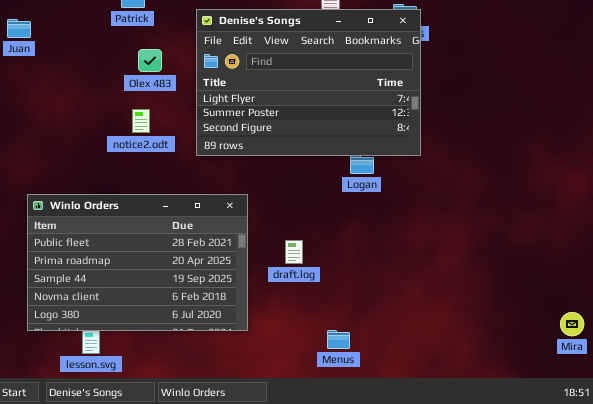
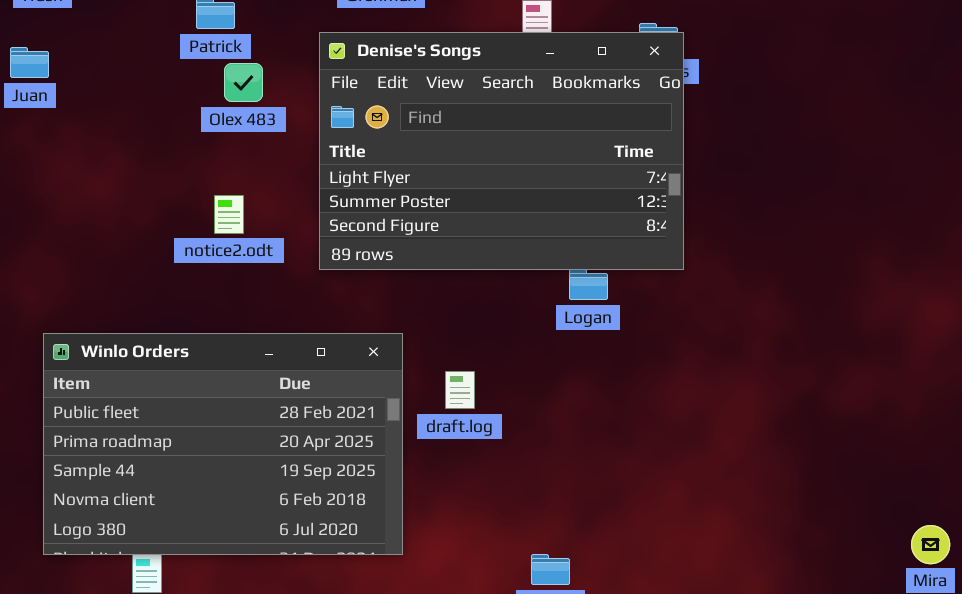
Olex 483: [138,49,162,72] -> [224,63,263,102], moved
draft.log: [285,240,303,264] -> [445,371,475,409], moved

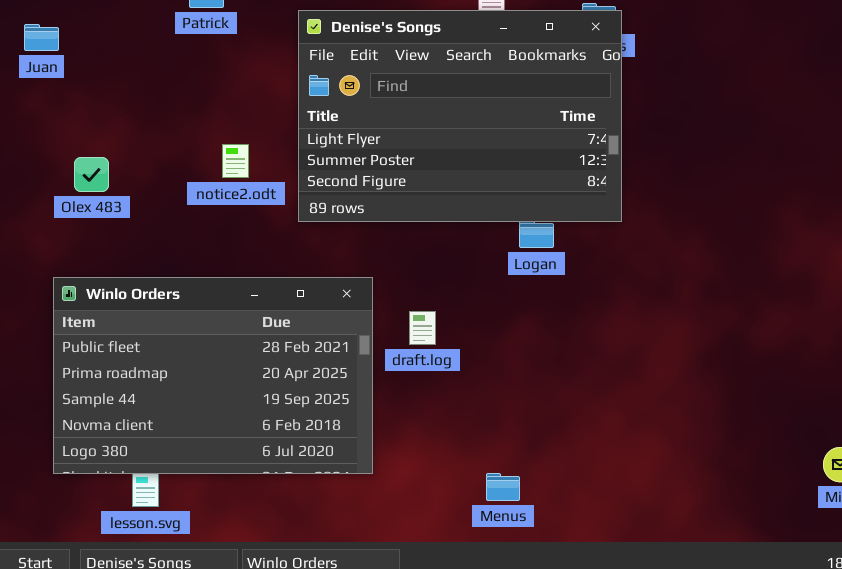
Olex 483: [224,63,263,102] -> [74,157,109,192], moved
notice2.odt: [214,195,244,234] -> [222,144,249,178], moved

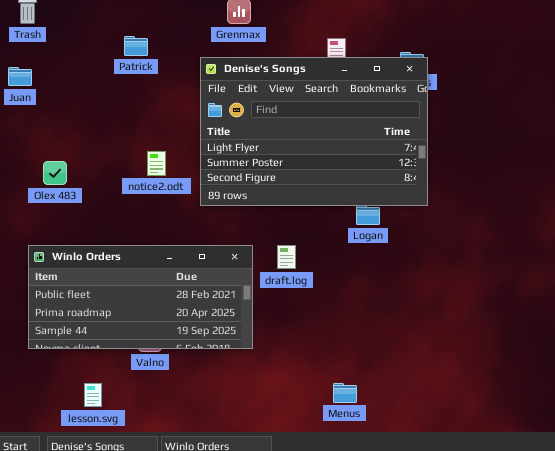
Winlo Orders: [53,277,373,474] -> [28,245,253,349], resized
draft.log: [409,311,436,345] -> [277,245,296,269], moved

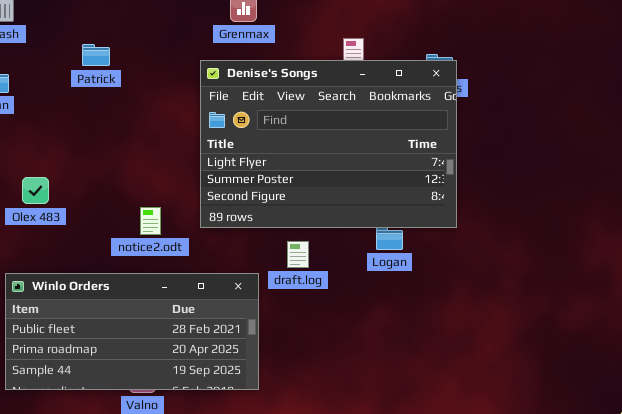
Patrick: [124,36,148,56] -> [82,44,110,66], moved
notice2.odt: [147,151,166,176] -> [140,207,161,235], moved
draft.log: [277,245,296,269] -> [287,241,309,268], moved

